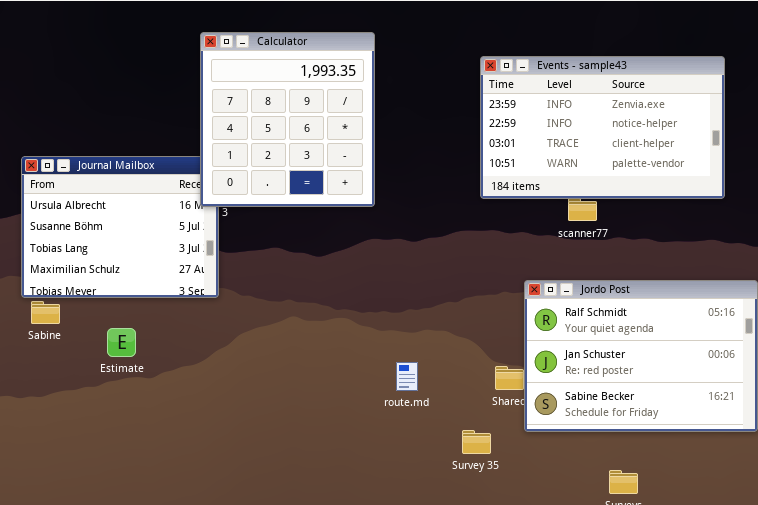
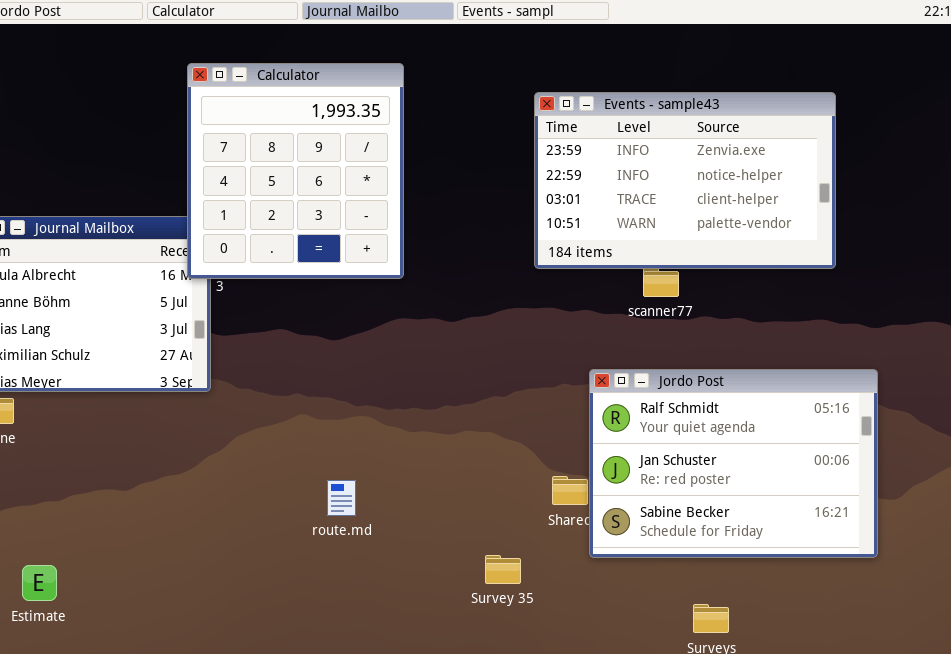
Estimate: [107,328,136,357] -> [22,565,57,601], moved
route.md: [396,362,418,391] -> [327,480,356,516], moved
Survey 35: [462,430,491,454] -> [485,555,521,584], moved

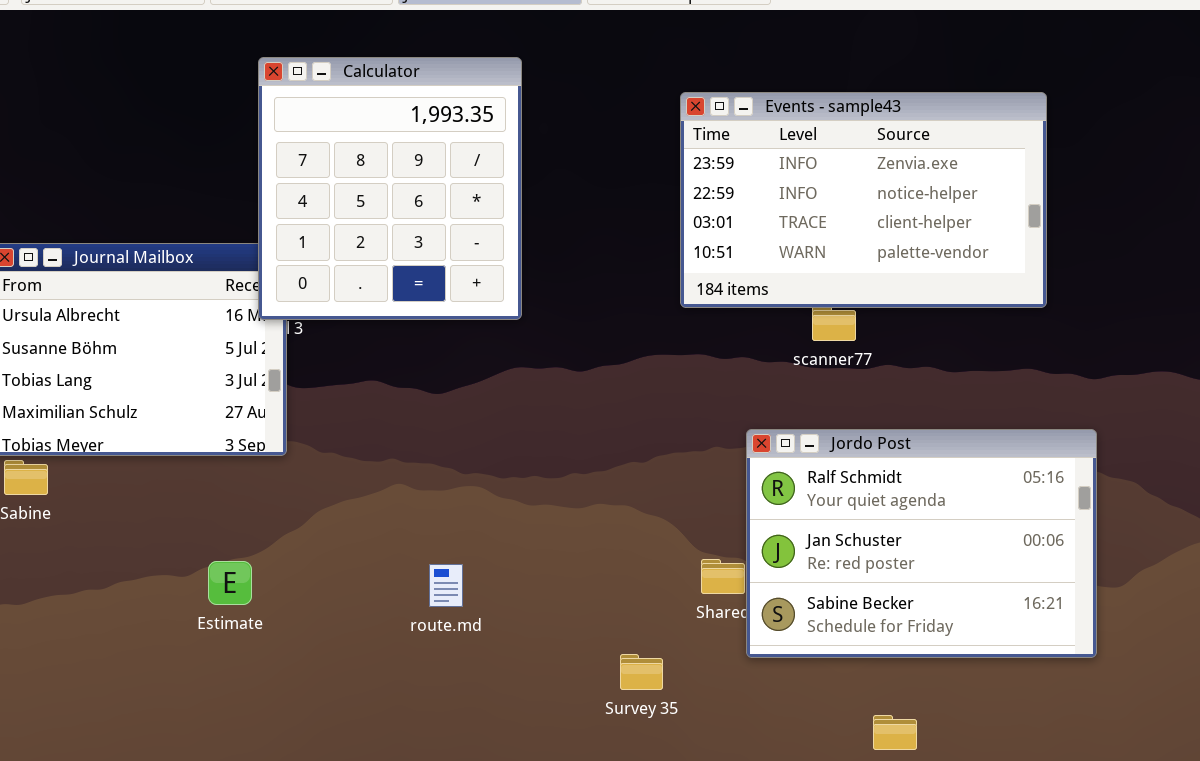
Estimate: [22,565,57,601] -> [208,561,252,605], moved

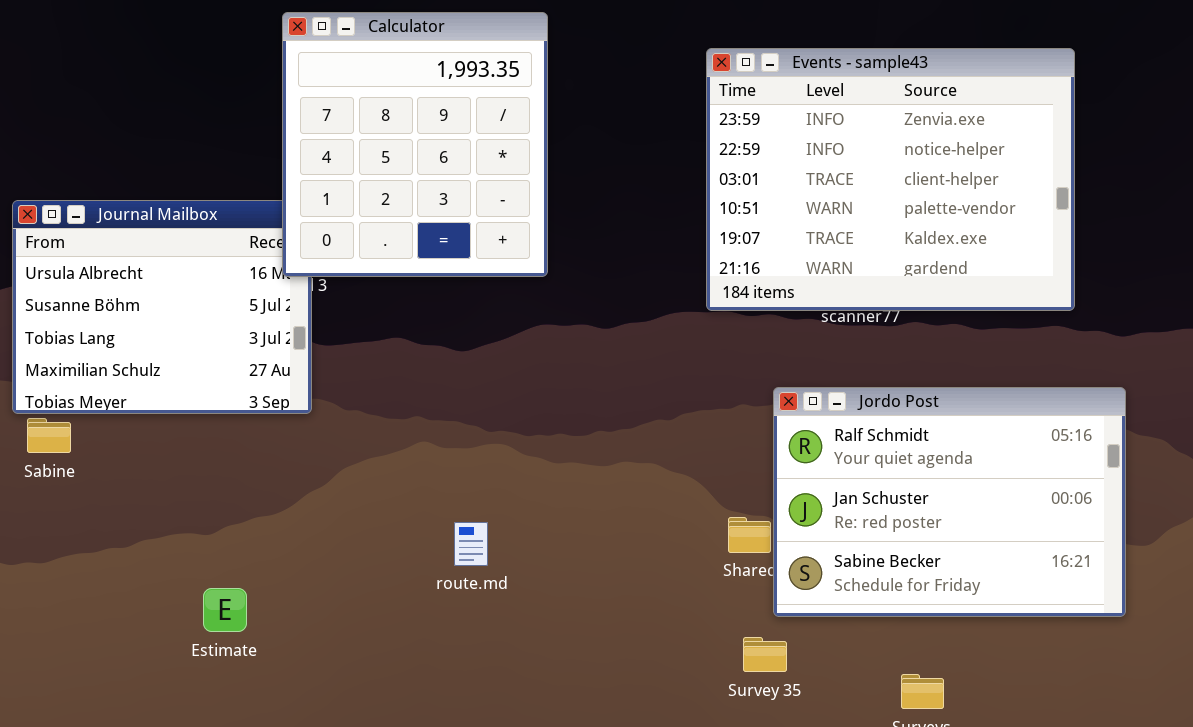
Events - sample43: [680,92,1047,308] -> [706,48,1075,311], resized
Estimate: [208,561,252,605] -> [203,588,247,632], moved
Survey 35: [620,654,663,690] -> [743,637,787,672], moved

